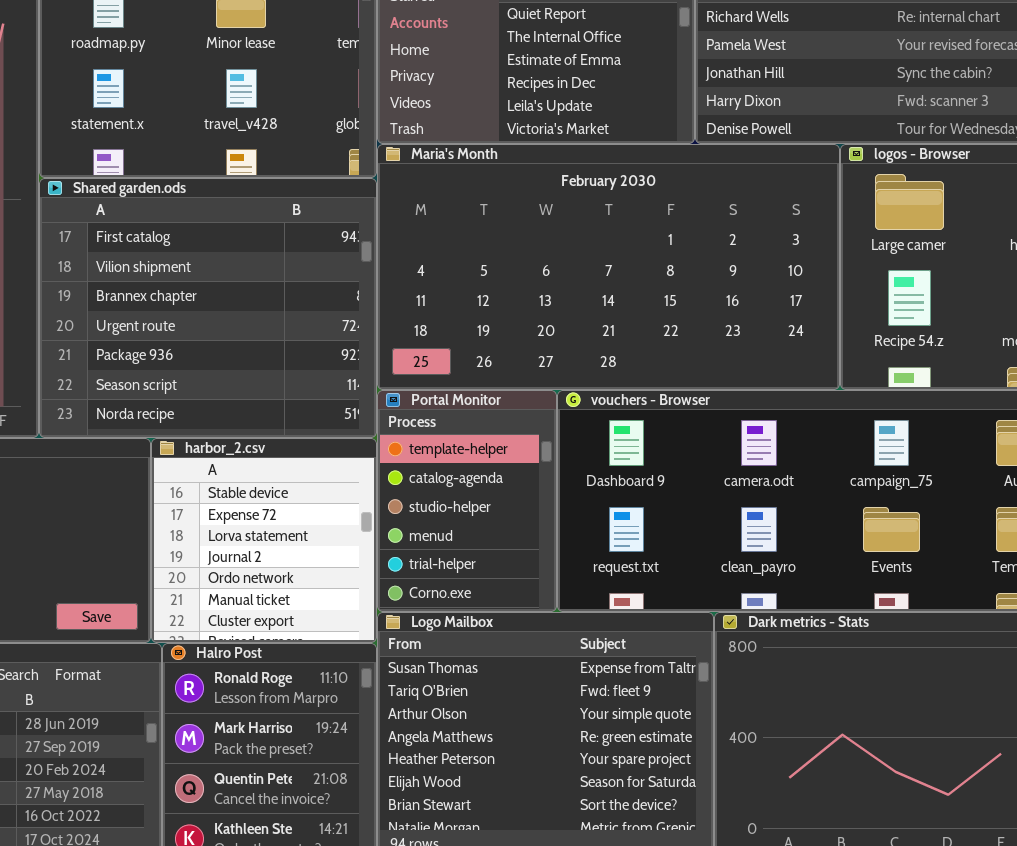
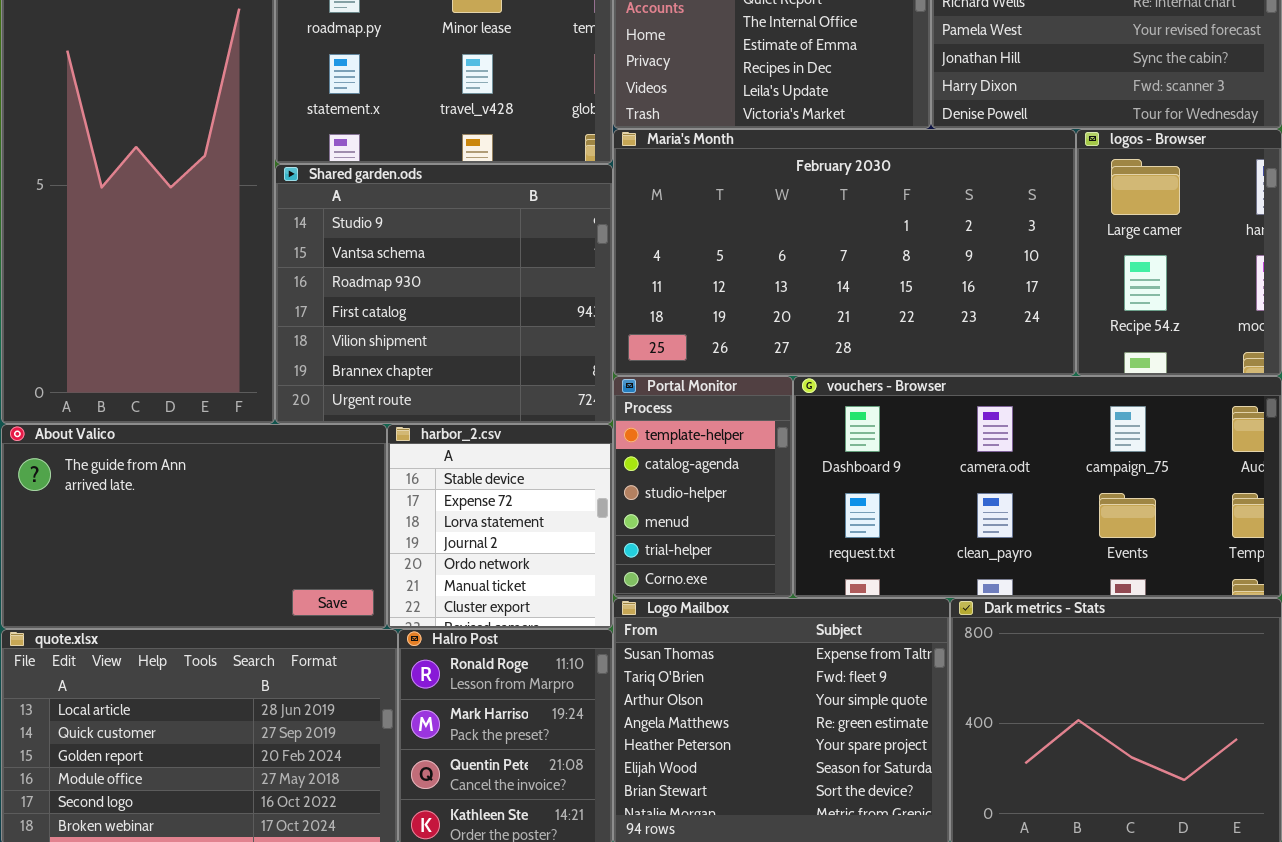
Shared garden.ods: [39,178,377,438] -> [275,164,613,424], scrolled up 3 rows

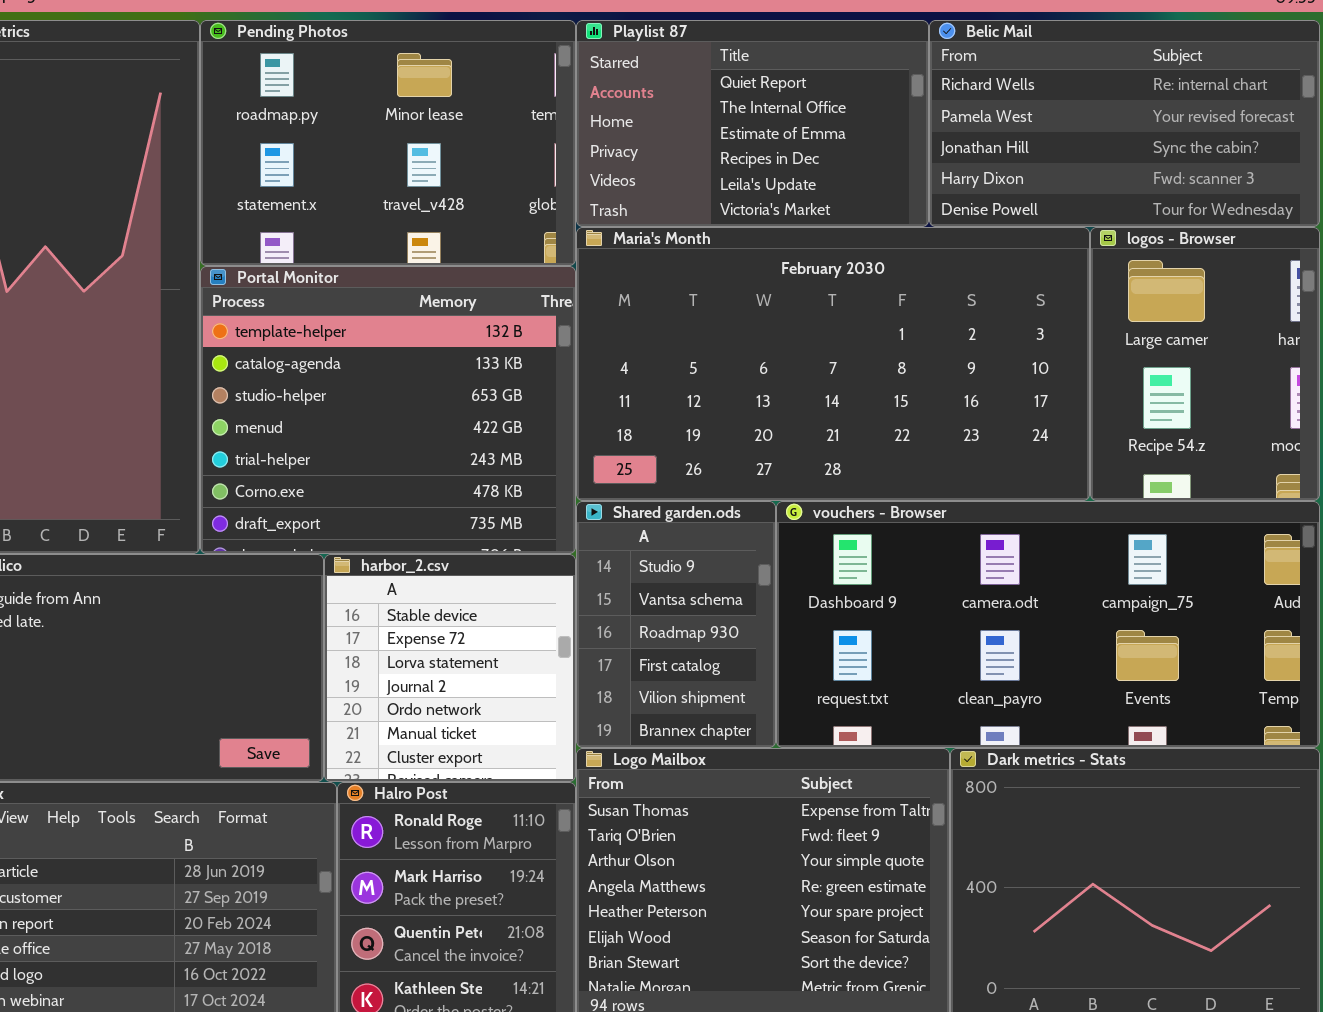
Shared garden.ods: [275,164,613,424] -> [576,501,776,748], moved, resized
Portal Monitor: [613,376,793,598] -> [200,266,576,554], moved, resized

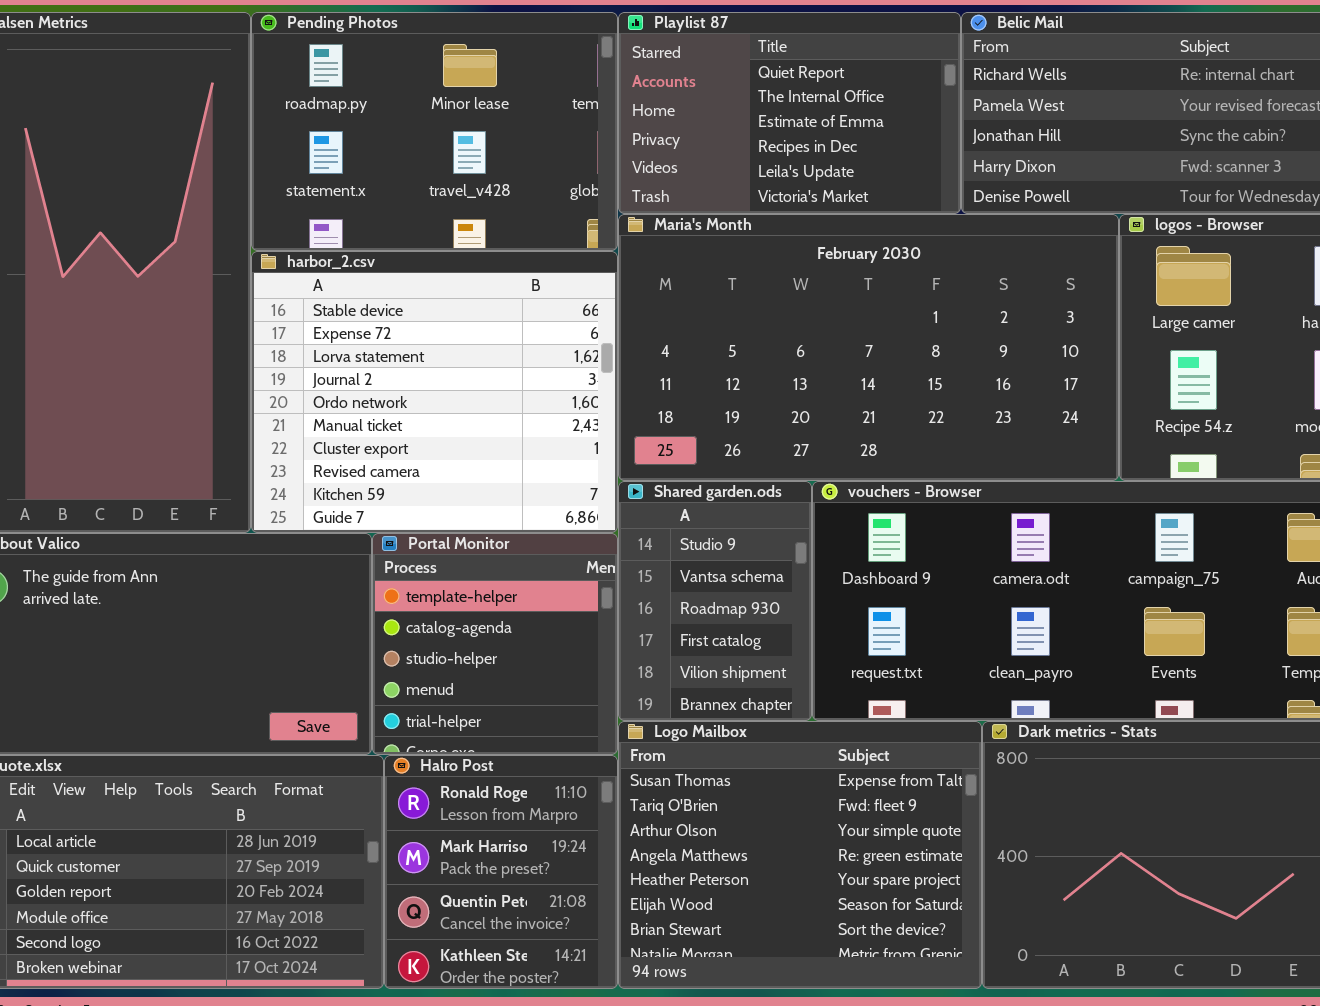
Portal Monitor: [200,266,576,554] -> [372,533,618,755], moved, resized
harbor_2.csv: [324,554,576,782] -> [251,251,618,533], moved, resized

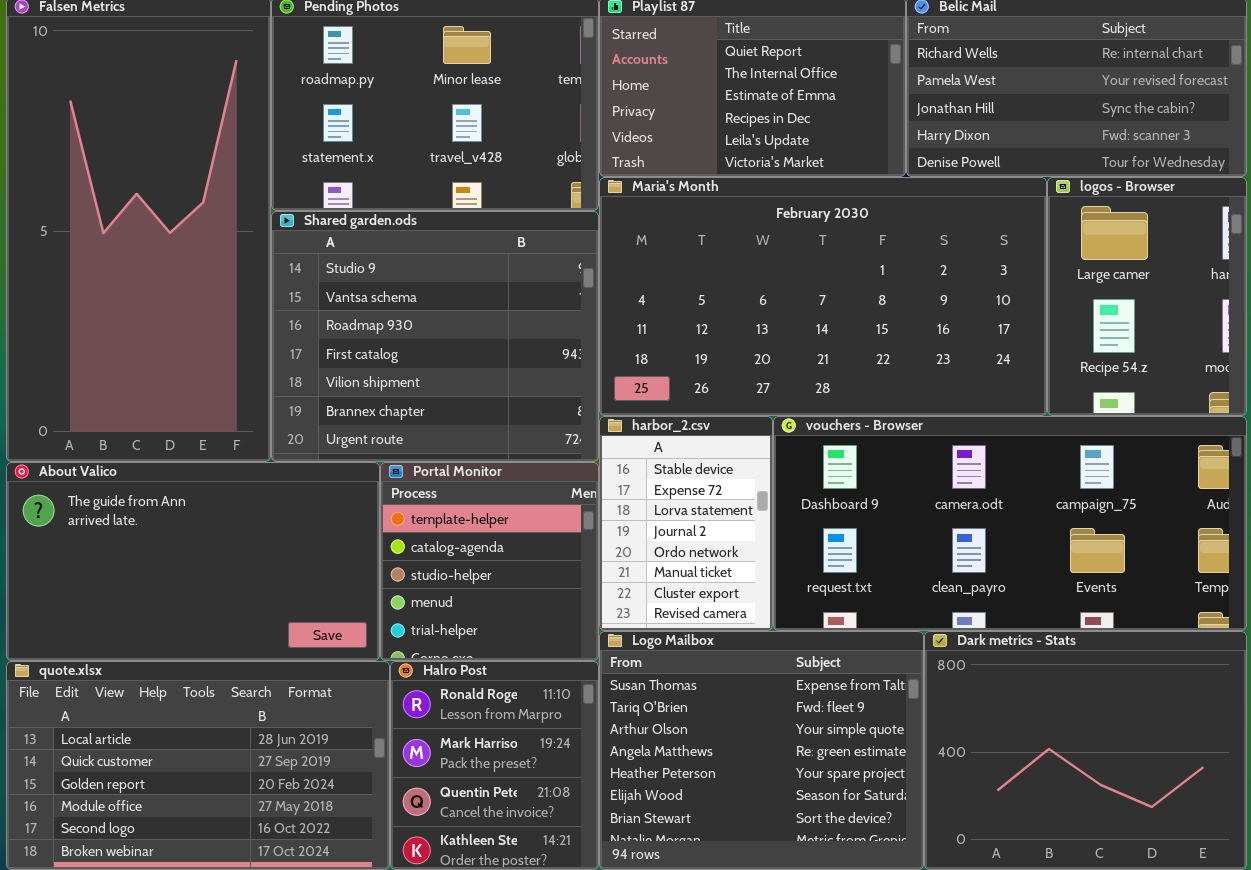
harbor_2.csv: [251,251,618,533] -> [599,416,773,631], moved, resized
Shared garden.ods: [618,481,812,721] -> [271,211,599,462], moved, resized

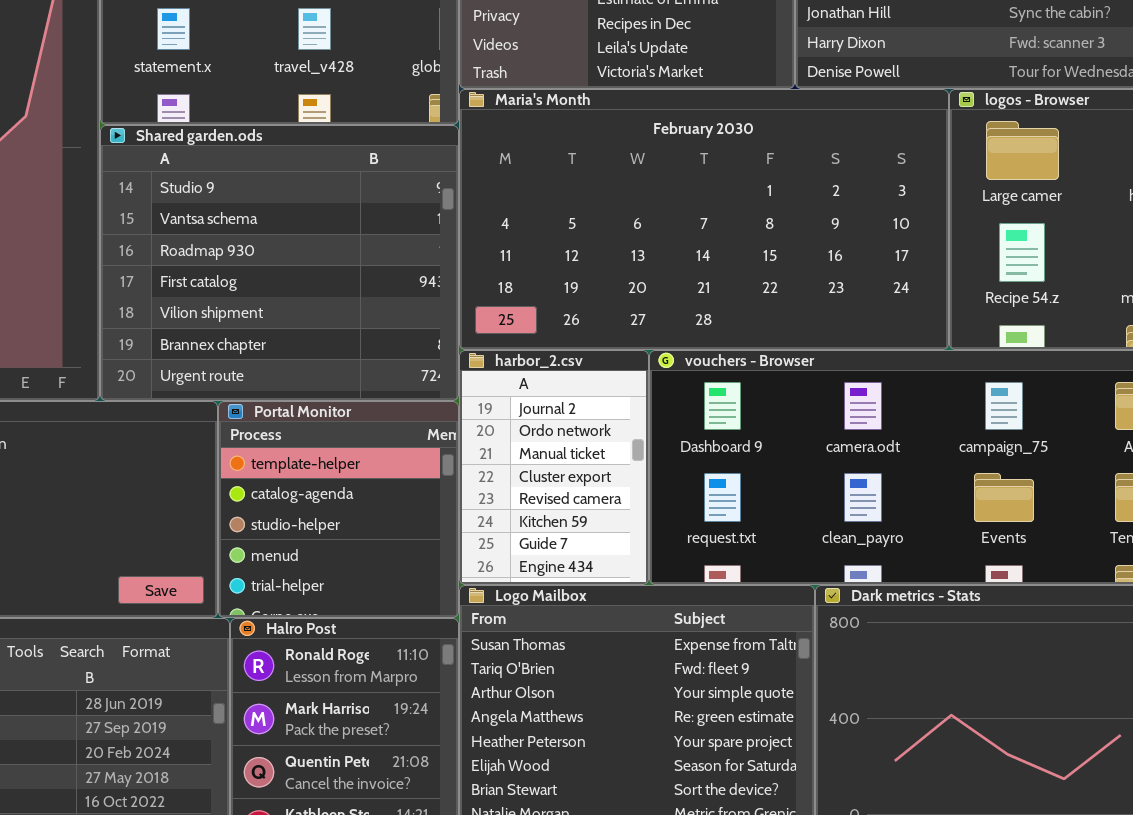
harbor_2.csv: [599,416,773,631] -> [459,350,649,585], scrolled down 3 rows

